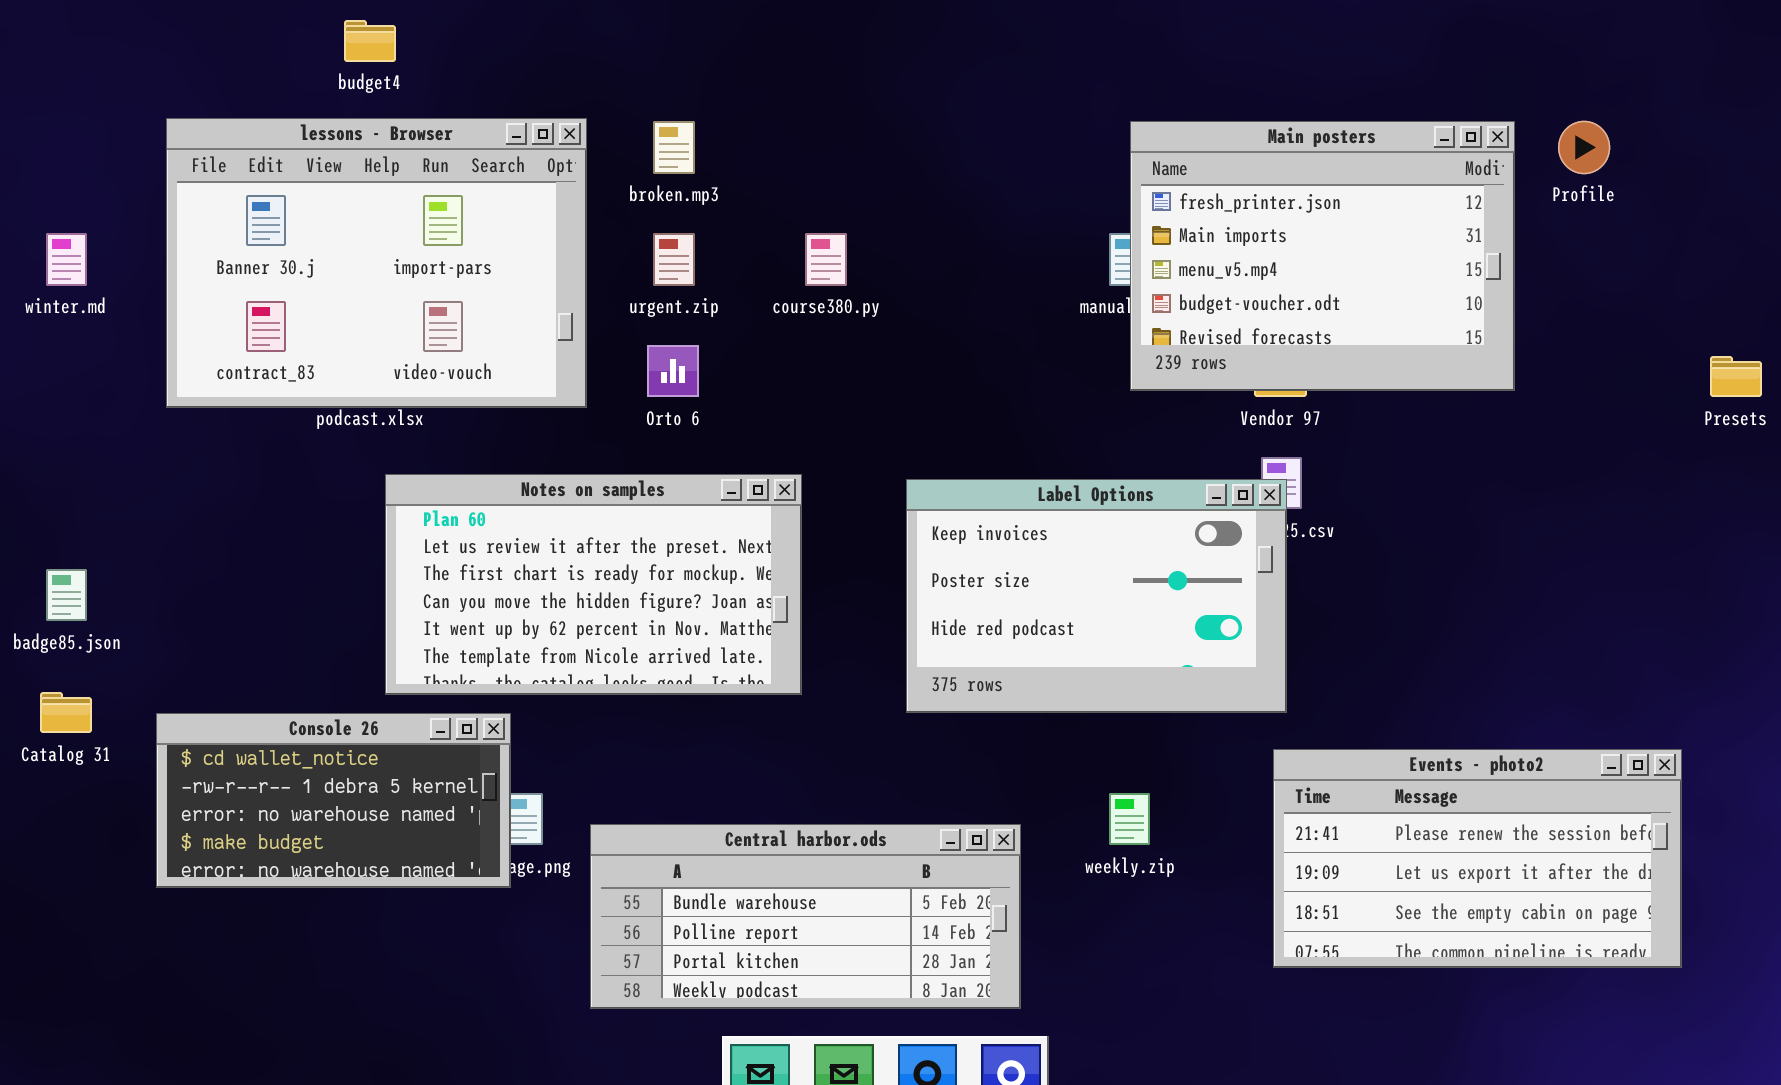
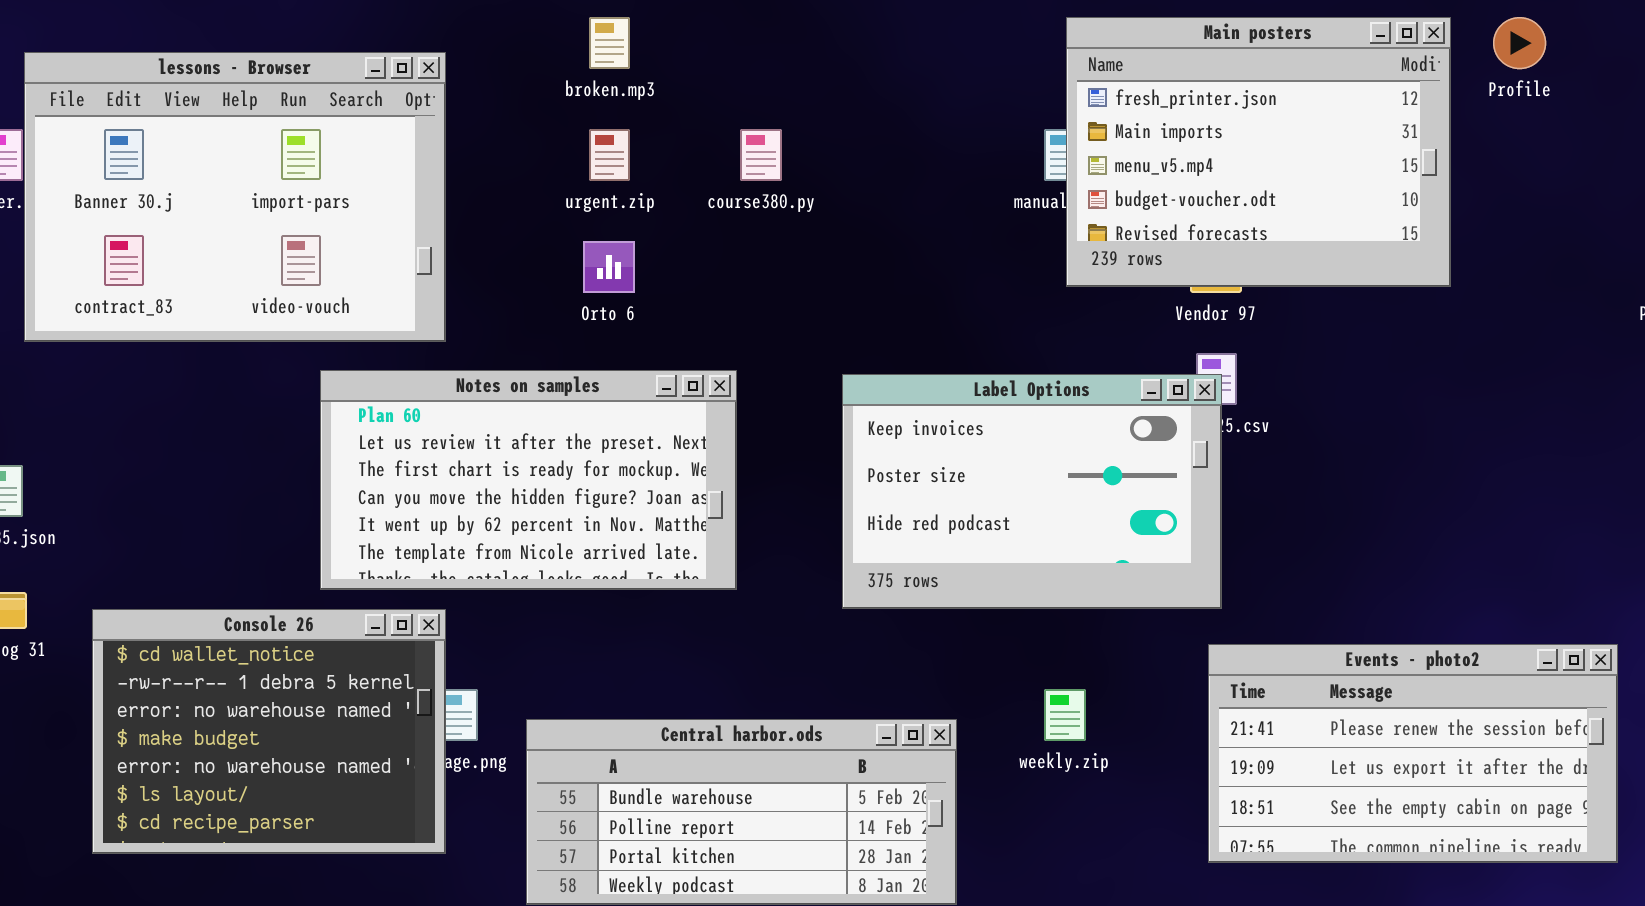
lessons - Browser: [166,118,587,408] -> [24,52,446,342], moved
Console 26: [156,713,511,888] -> [92,609,446,854], resized

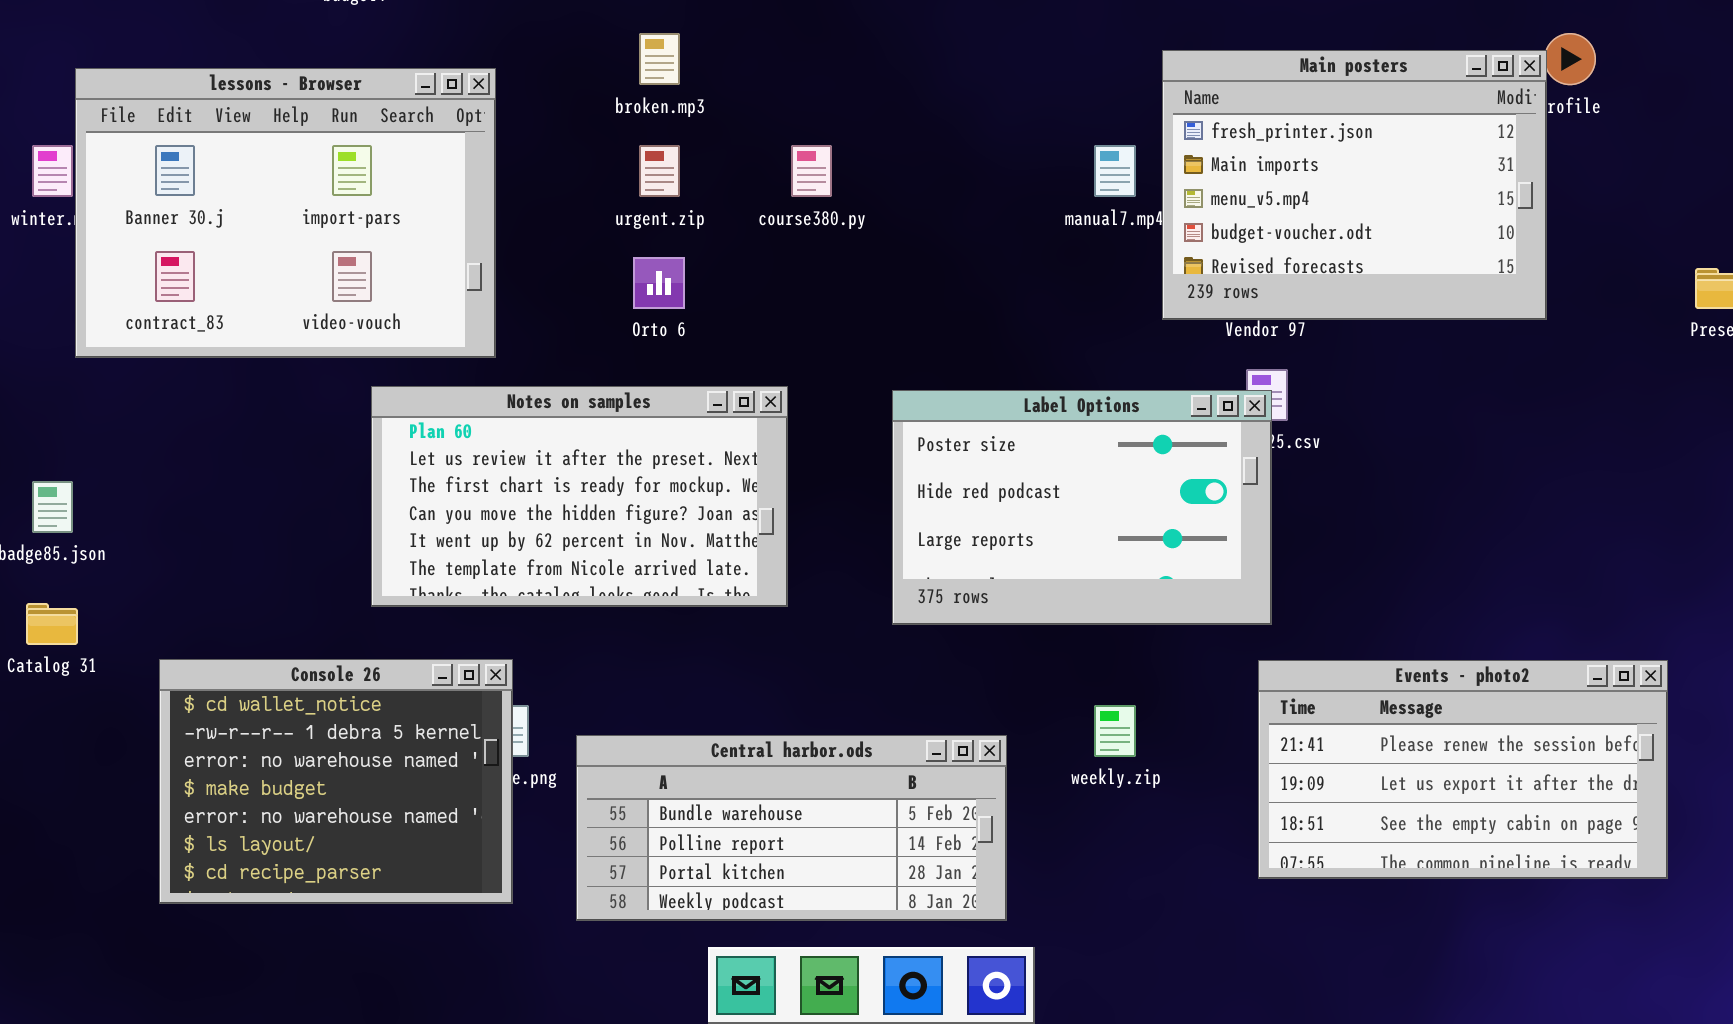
Main posters: [1066,17,1451,287] -> [1162,50,1547,320], moved
Label Options: [842,374,1222,609] -> [892,390,1272,625], scrolled down 1 row
Console 26: [92,609,446,854] -> [159,659,513,904], moved

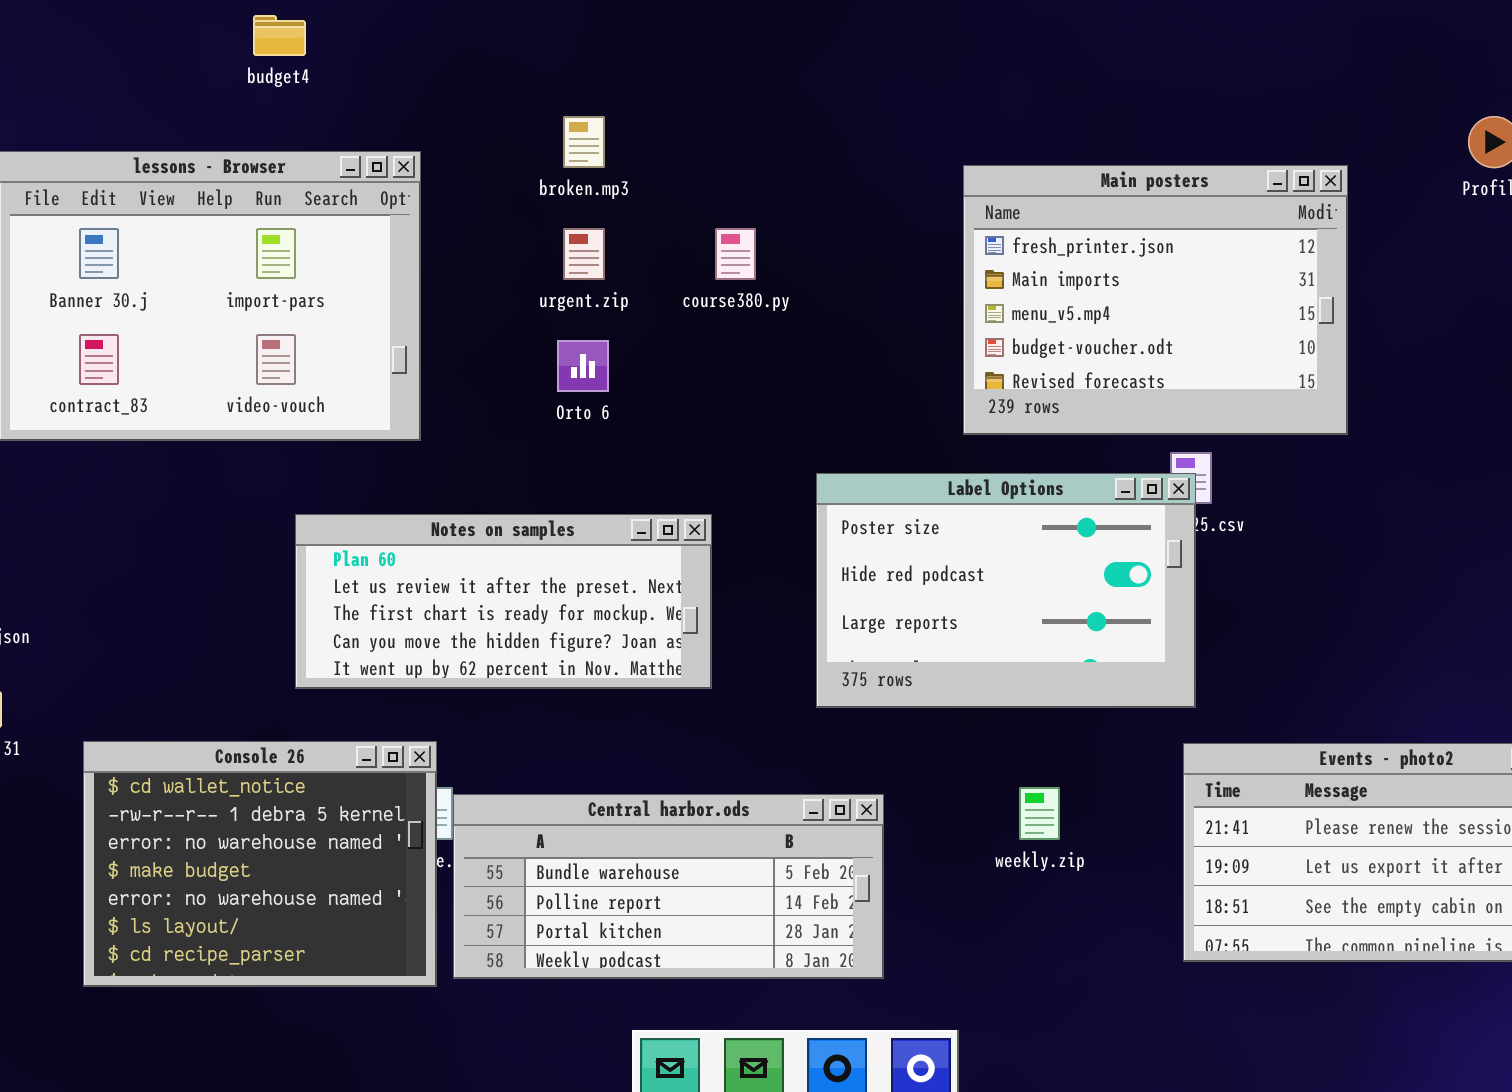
Main posters: [1162,50,1547,320] -> [963,165,1348,435], moved
Notes on samples: [371,386,788,607] -> [295,514,712,689], resized
Central harbor.ods: [576,735,1007,921] -> [453,794,884,979], moved

